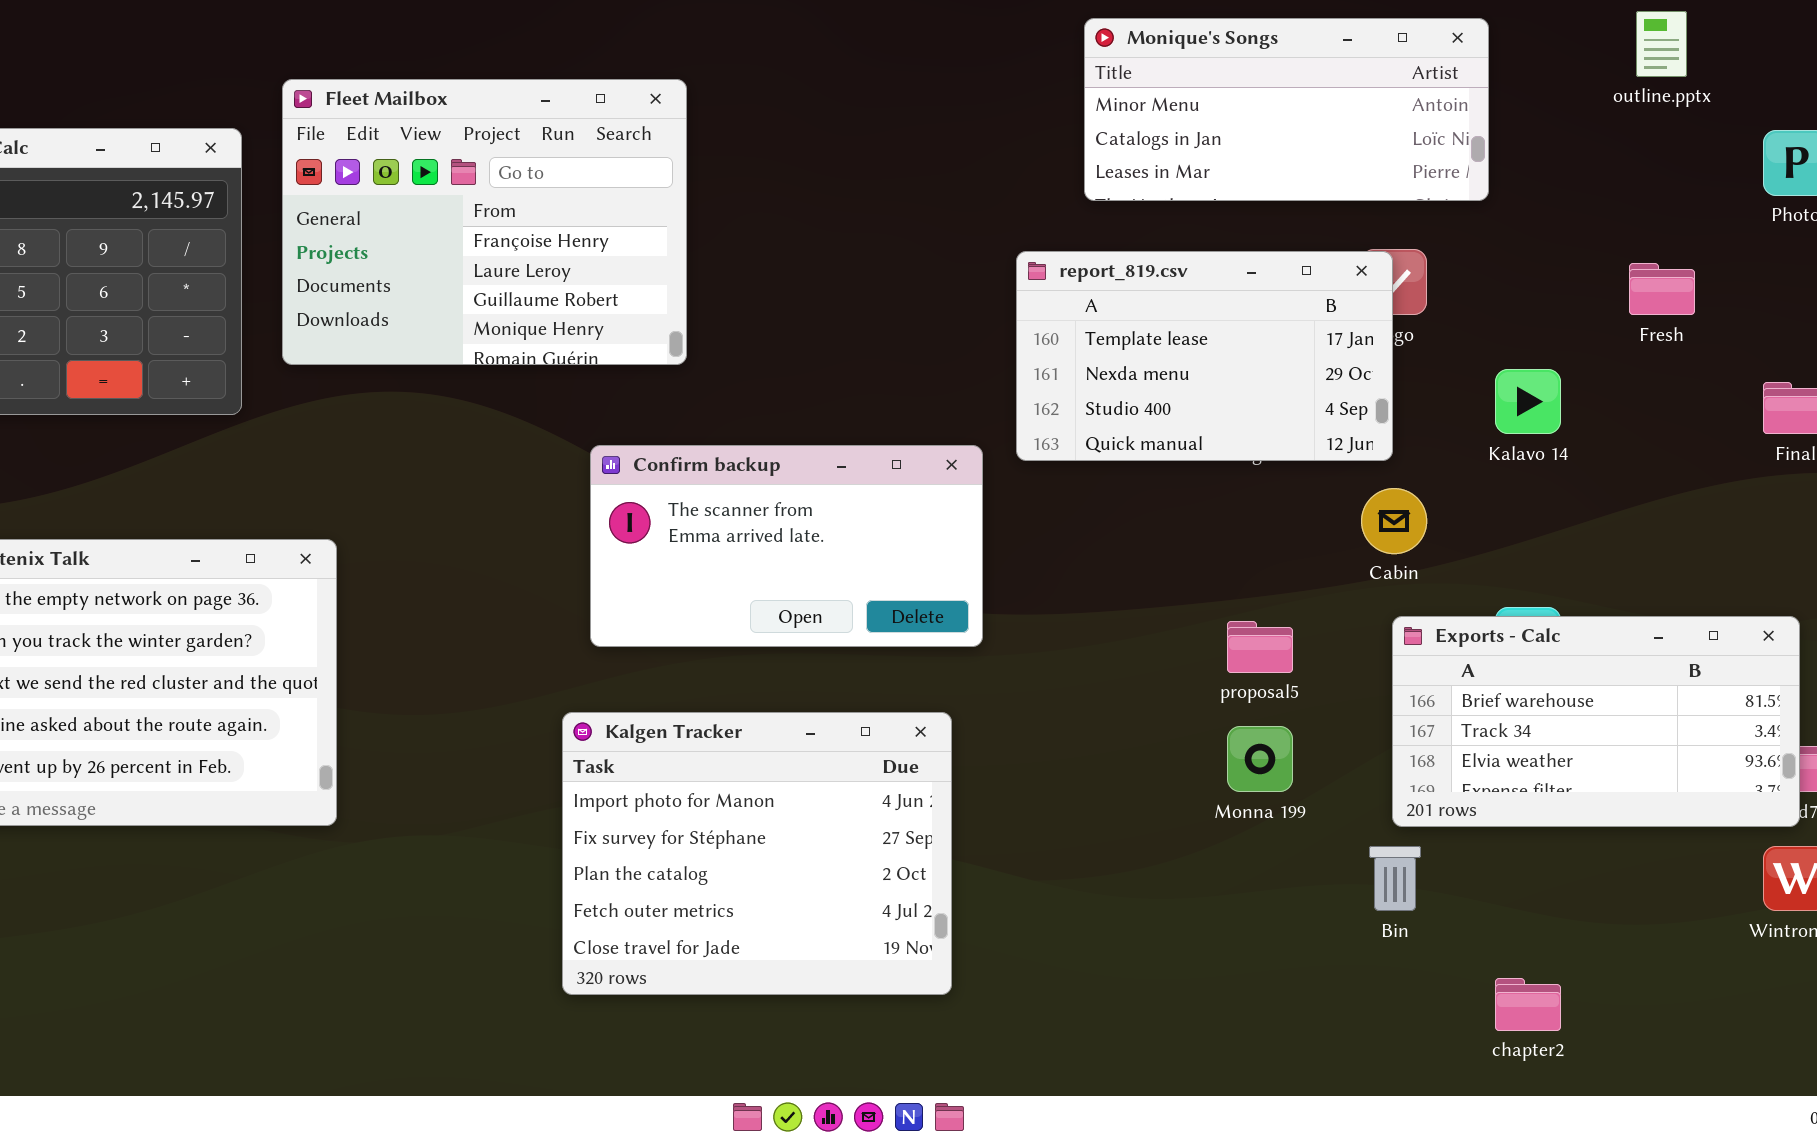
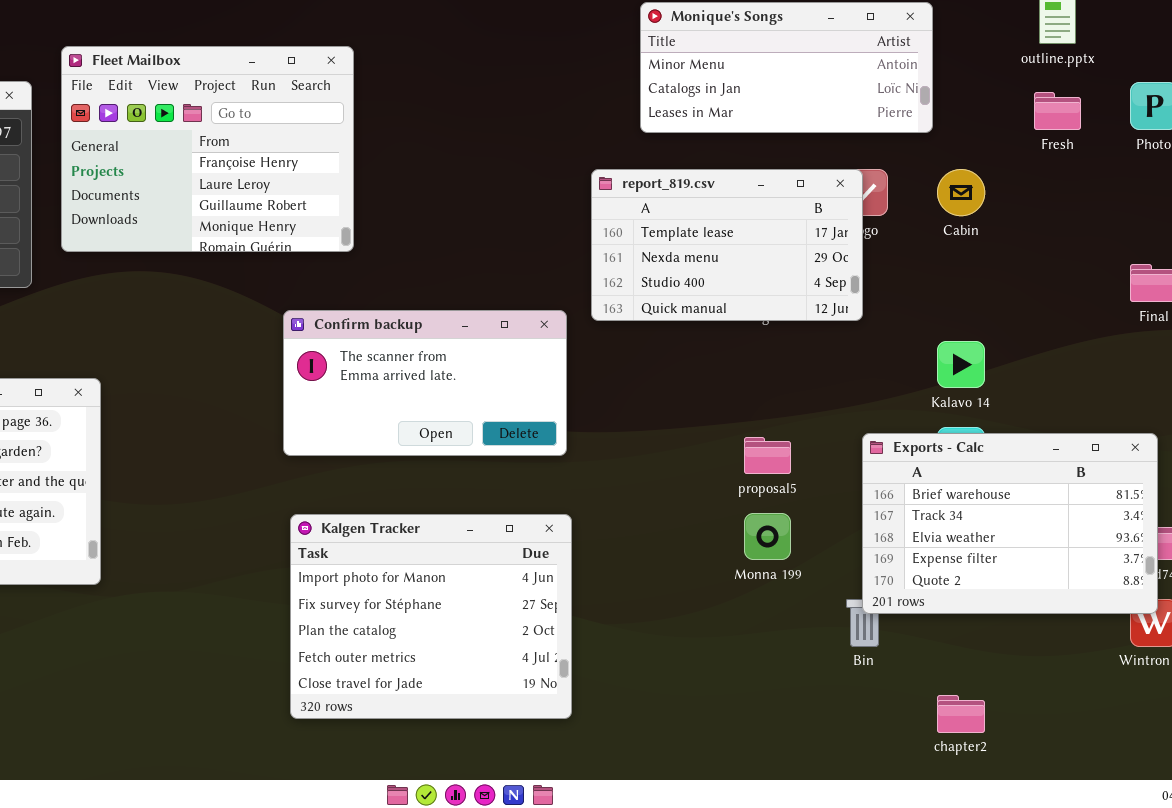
Fresh: [1629,263,1695,315] -> [1034,92,1081,130], moved
Kalavo 14: [1495,369,1561,434] -> [937,341,985,388], moved
Cabin: [1361,488,1427,554] -> [937,169,985,216], moved
Exports - Calc: [1392,616,1800,827] -> [862,433,1158,614], resized
Kalgen Tracker: [562,712,952,995] -> [290,514,572,719], moved

